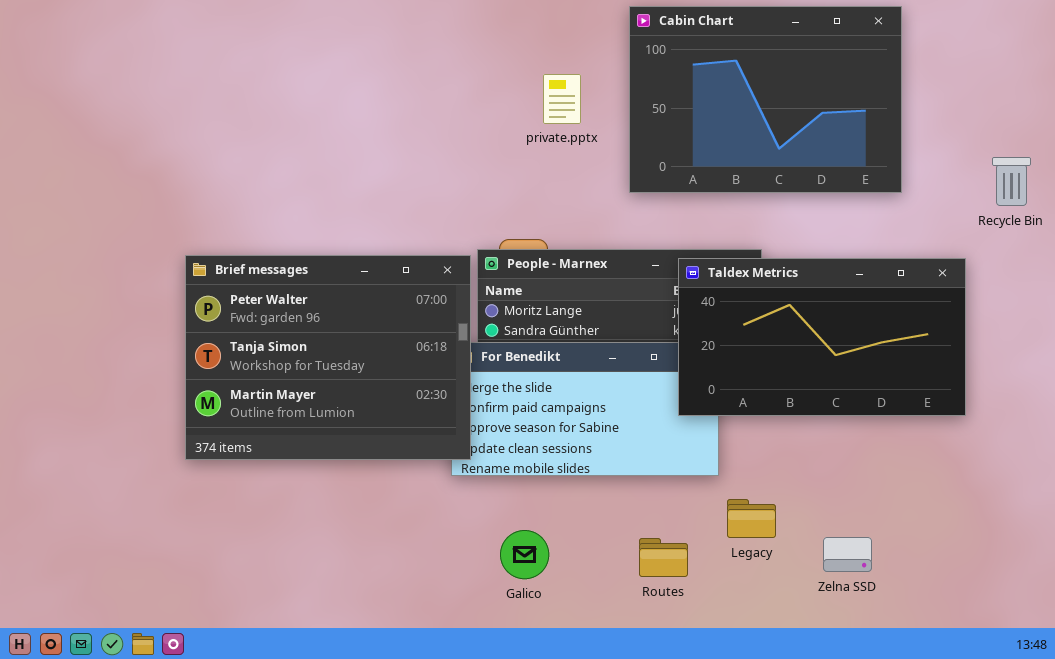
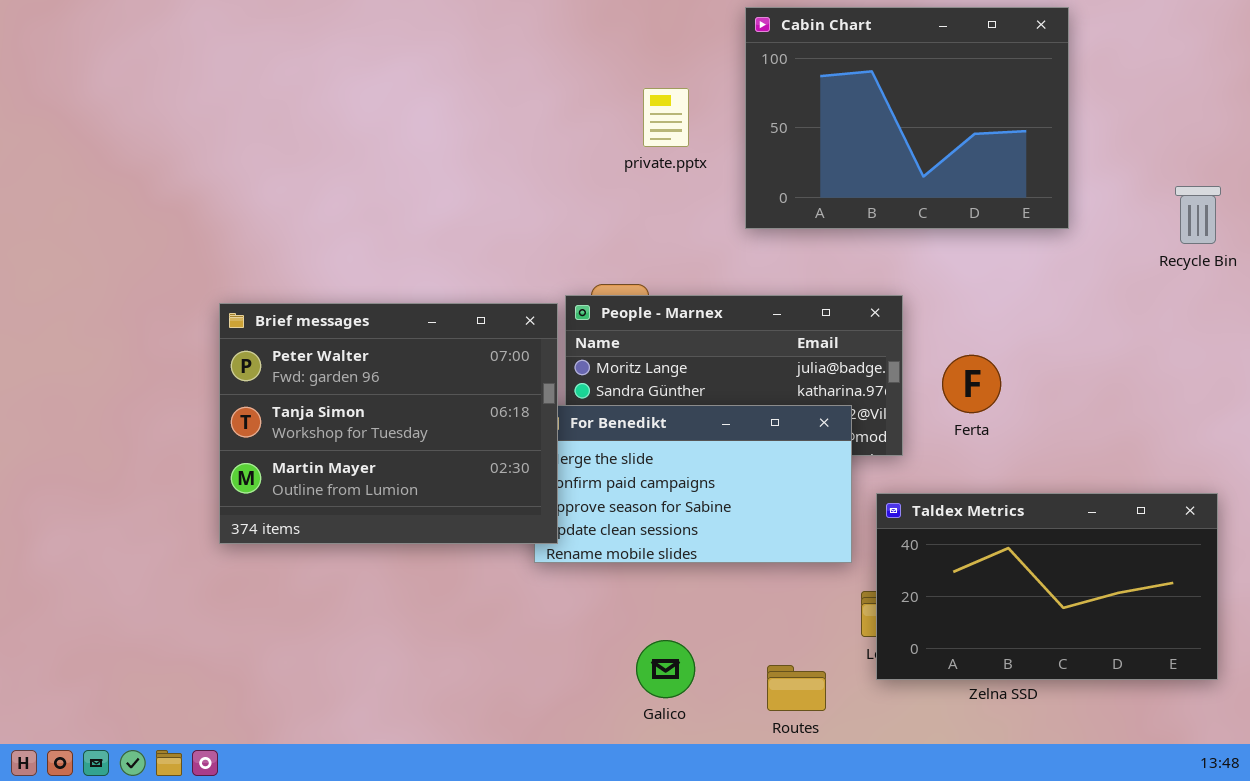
Taldex Metrics: [678,258,966,416] -> [876,493,1218,680], moved
Galico: [500,530,549,579] -> [636,640,695,698], moved
Routes: [639,538,688,577] -> [767,665,826,711], moved

